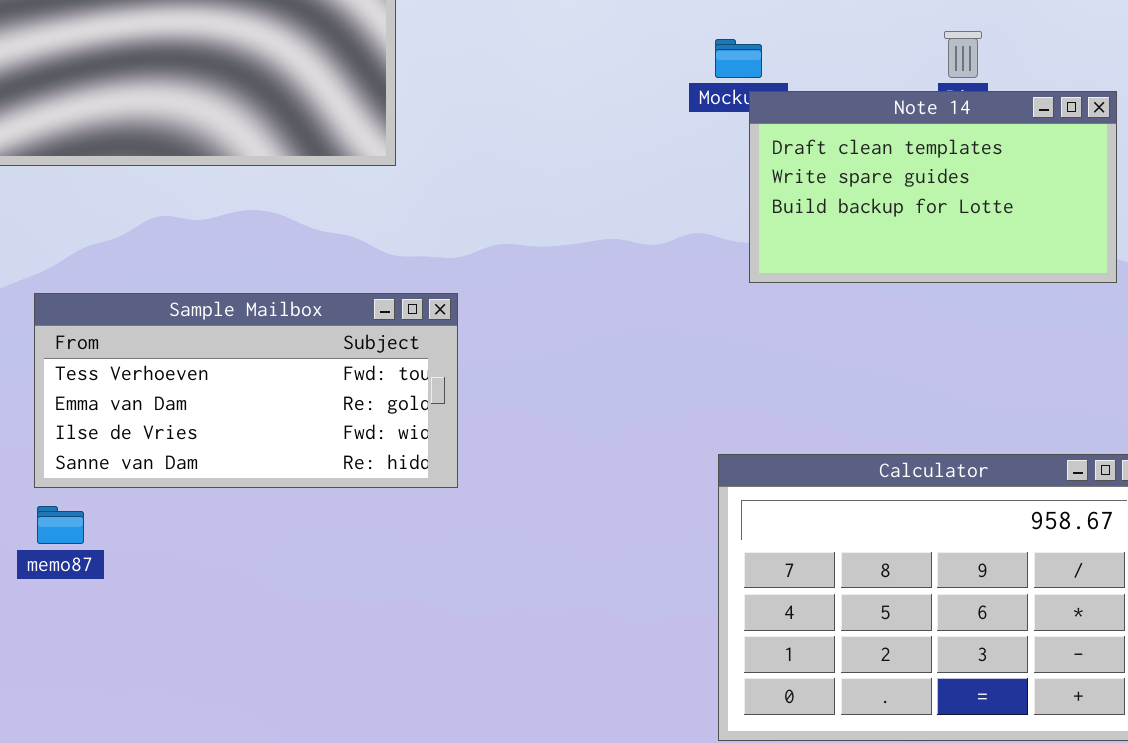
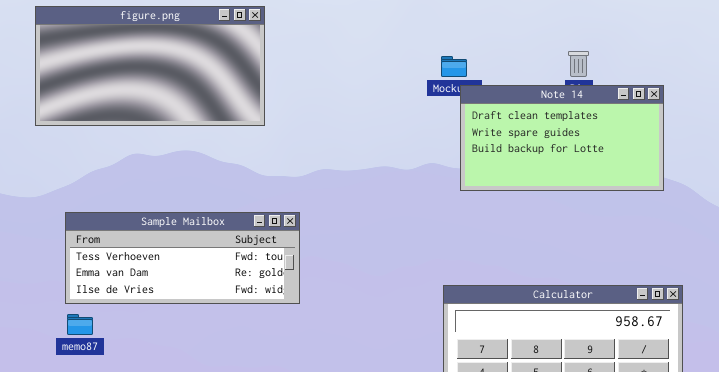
Sample Mailbox: [34,293,458,488] -> [65,212,300,304], resized

